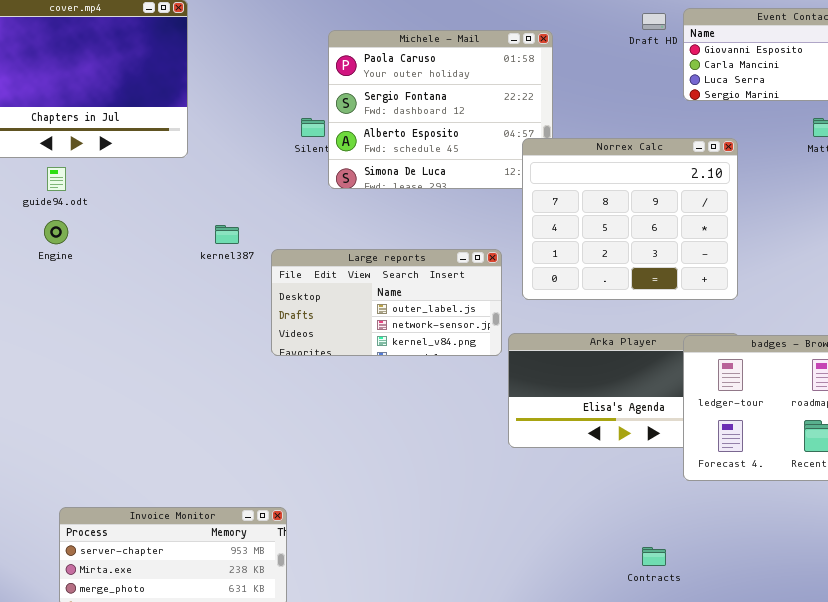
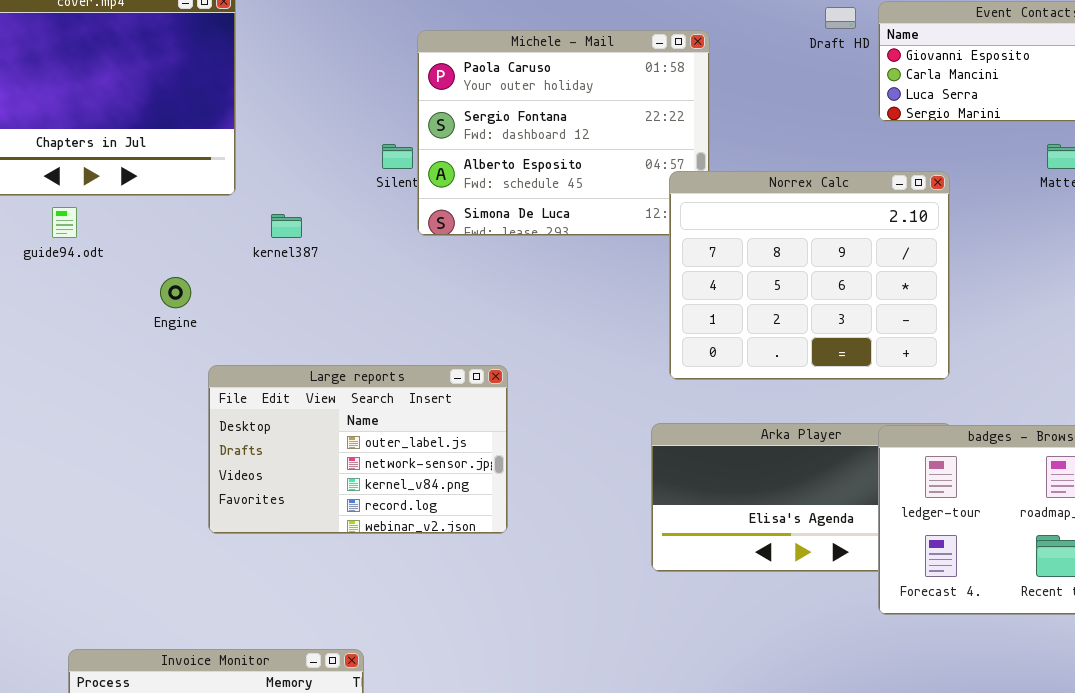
Engine: [44,220,68,244] -> [160,277,191,308], moved
kernel387: [215,225,239,244] -> [271,214,302,238], moved
Large reports: [271,249,502,356] -> [208,365,508,534], moved, resized

